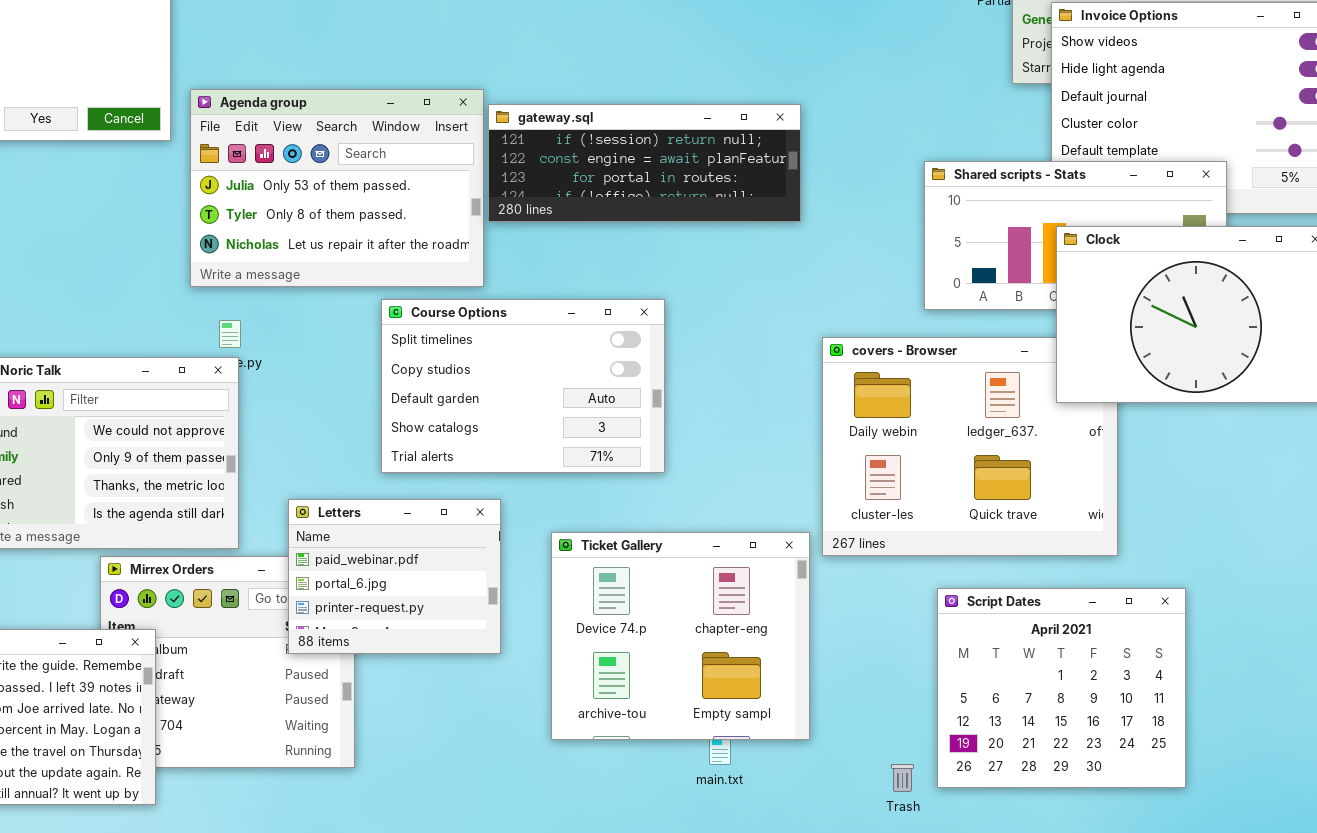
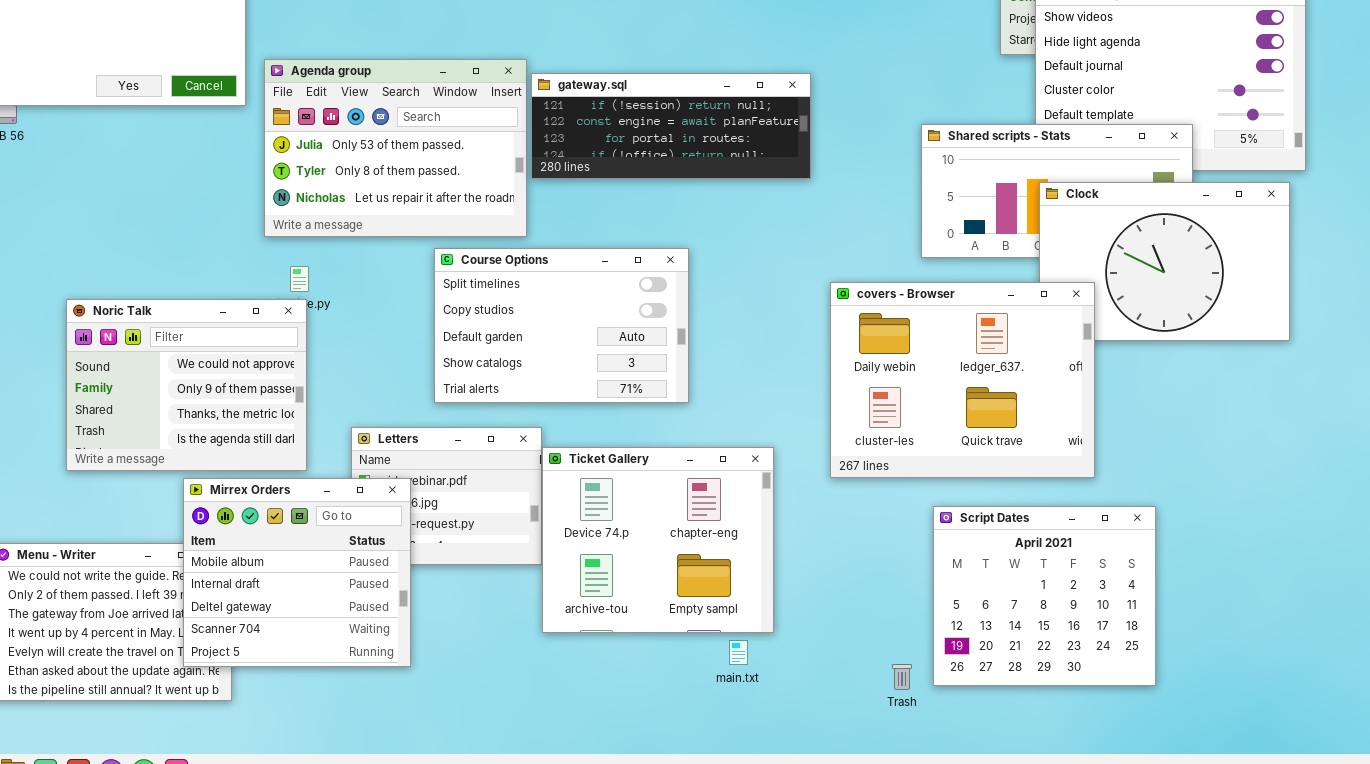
covers - Browser: [822,337,1118,556] -> [830,282,1095,478], raised
Ticket Gallery: [551,532,810,740] -> [542,447,774,633], moved
Mirrex Orders: [100,556,355,768] -> [183,478,411,667], raised

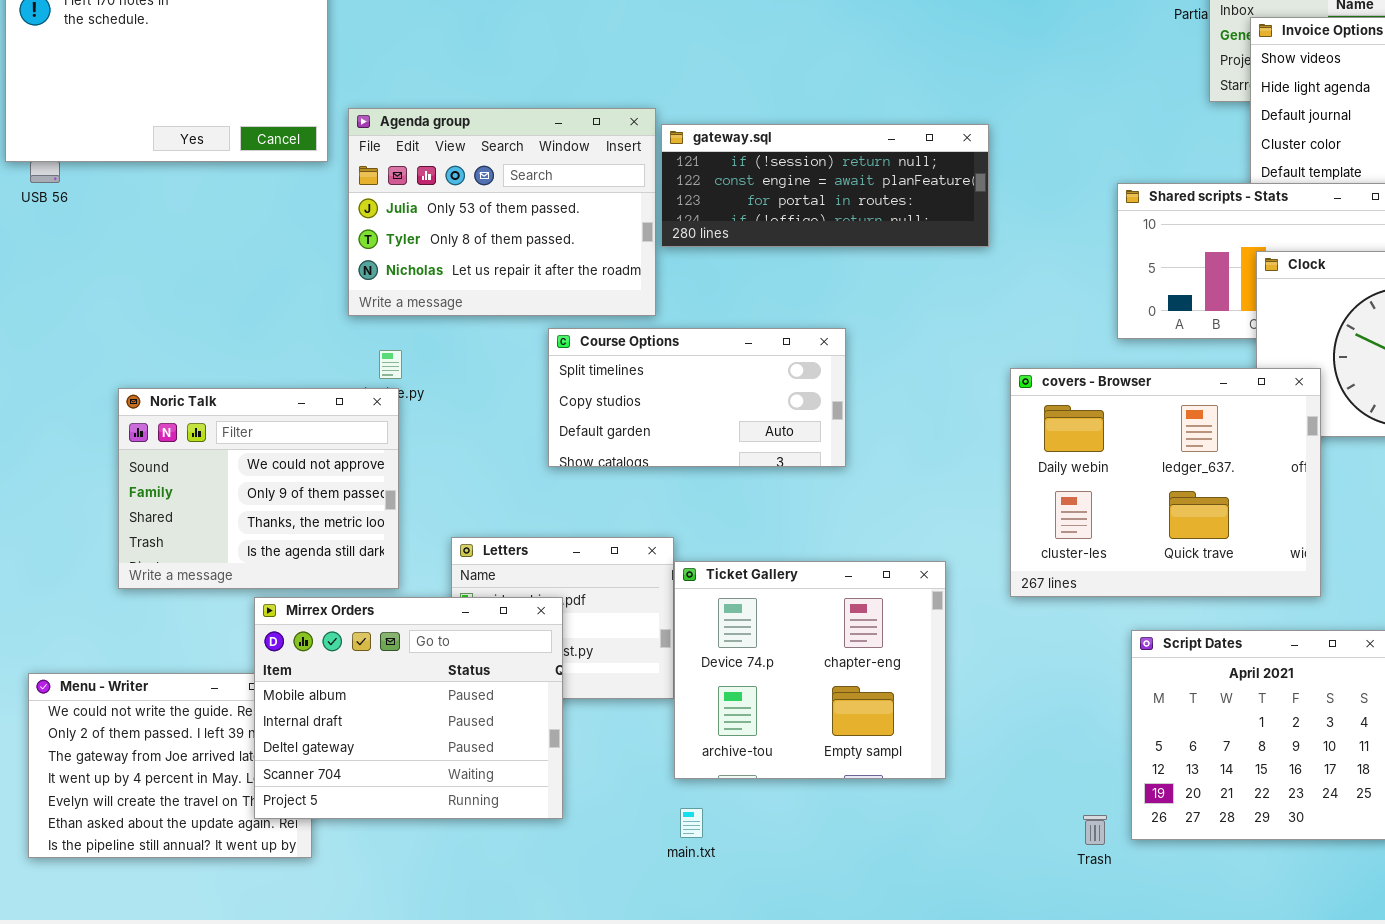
Course Options: [434,248,689,403] -> [548,328,846,467], resized
Mirrex Orders: [183,478,411,667] -> [254,597,563,819], resized
main.txt: [729,640,748,665] -> [680,808,703,838], moved

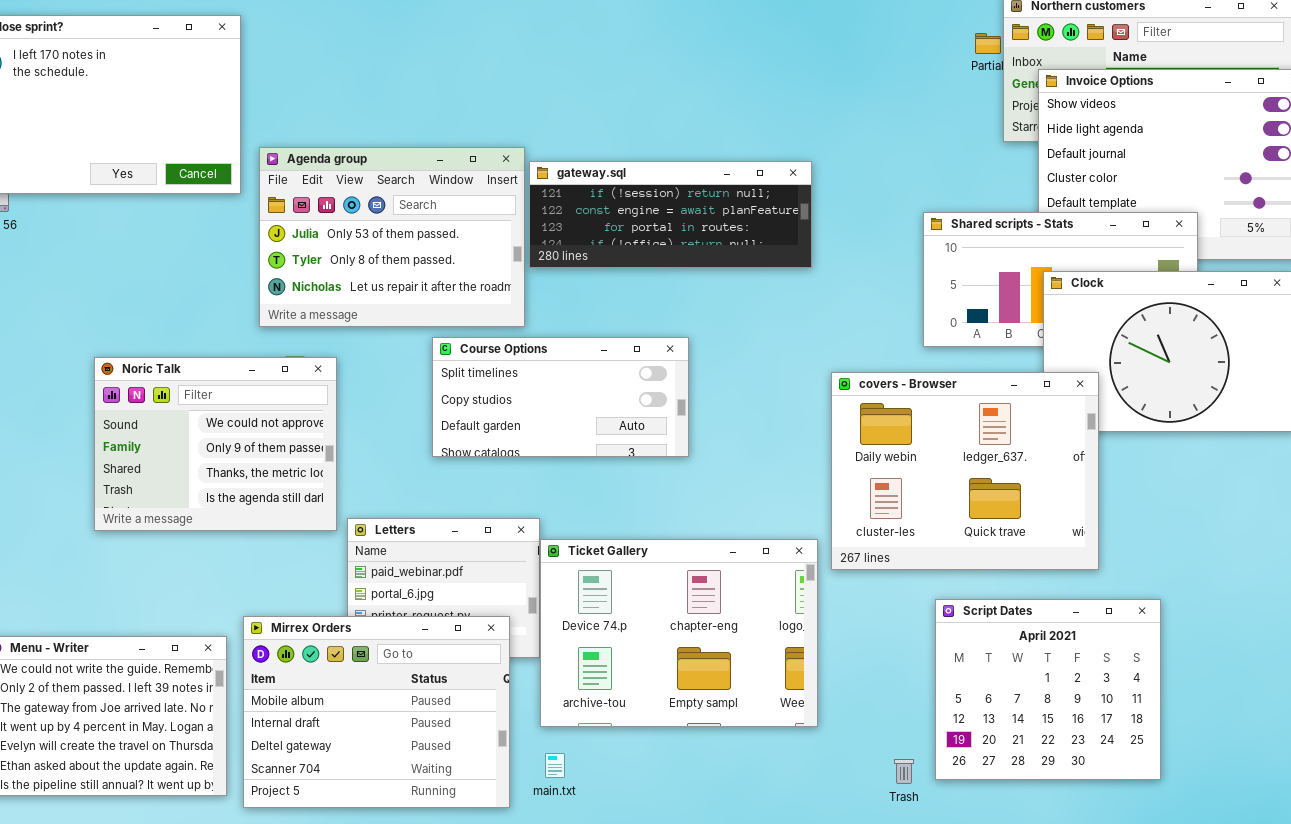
Noric Talk: [118,388,399,589] -> [94,357,337,531], moved
Ticket Gallery: [674,561,946,779] -> [540,539,818,727], resized
Mirrex Orders: [254,597,563,819] -> [243,616,510,808], moved

